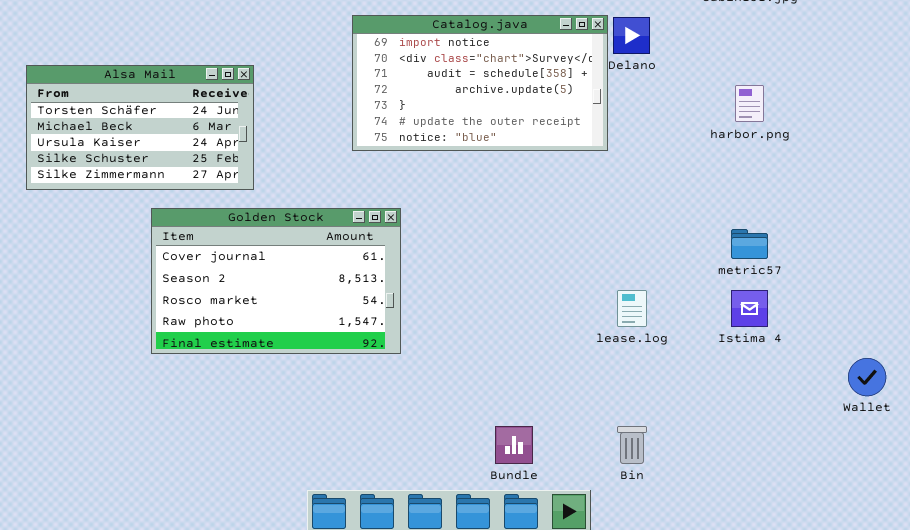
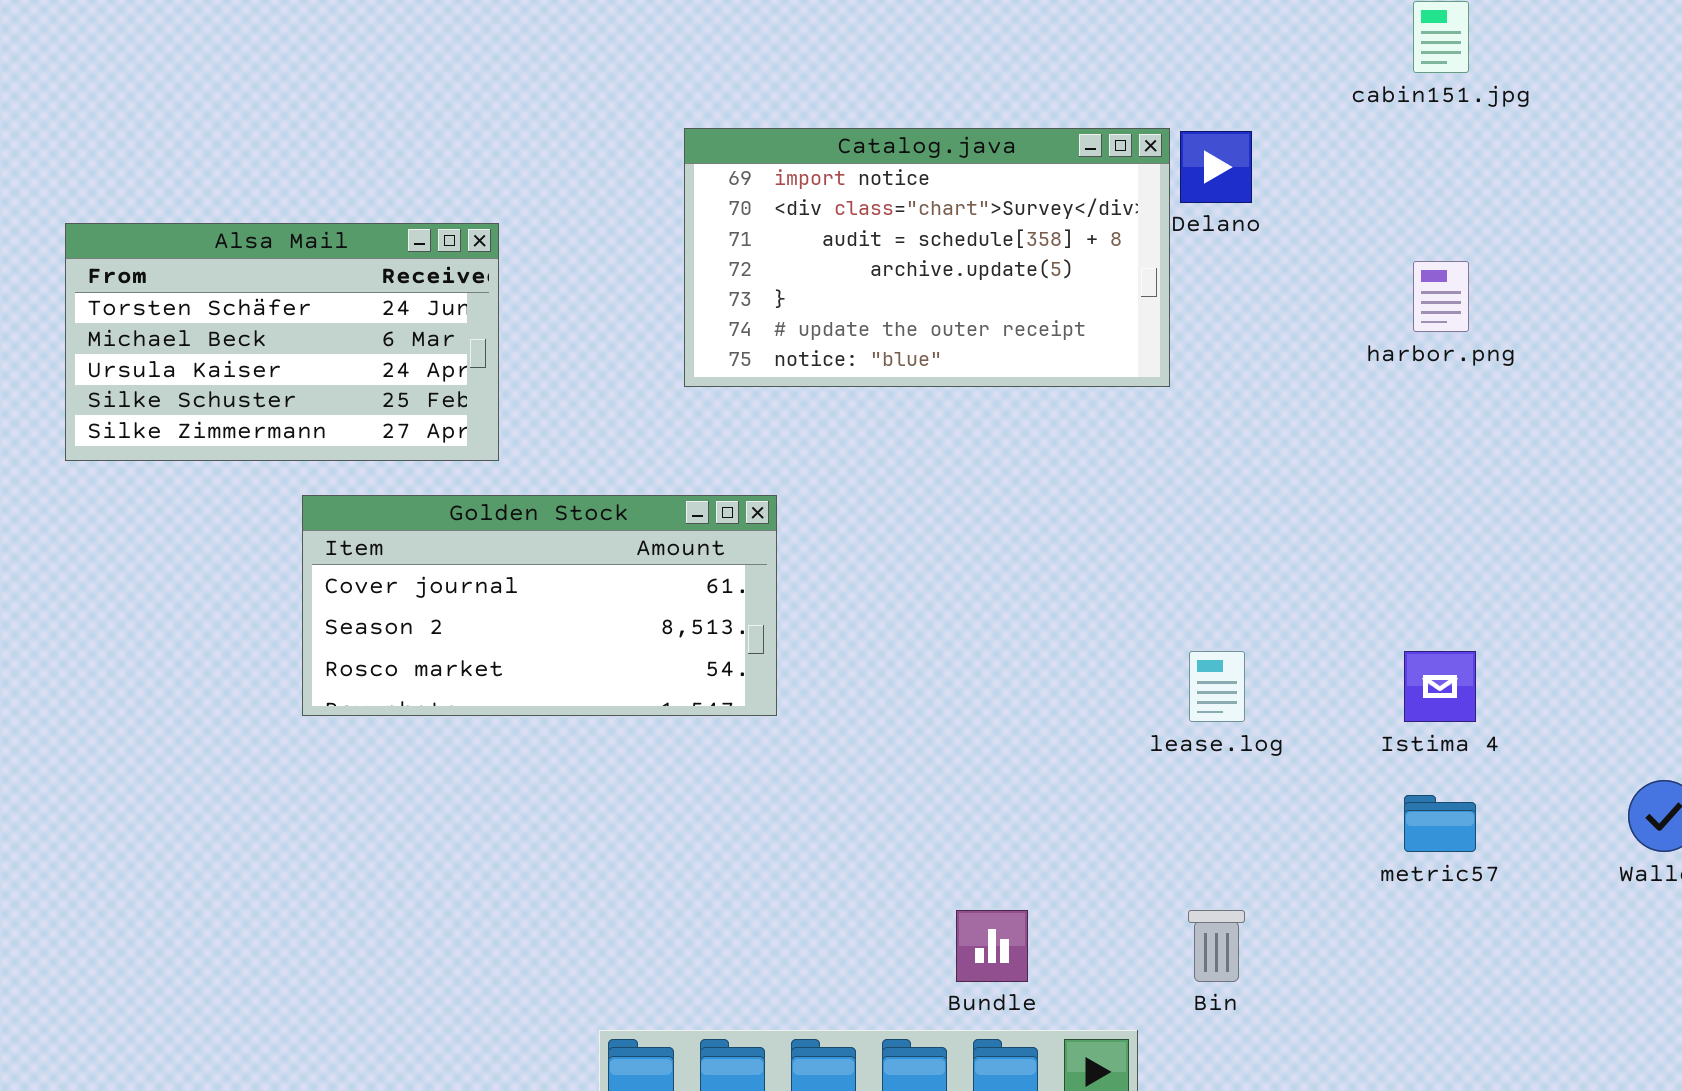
Golden Stock: [151,208,401,354] -> [302,495,777,716], resized
metric57: [731,229,768,259] -> [1404,795,1476,852], moved

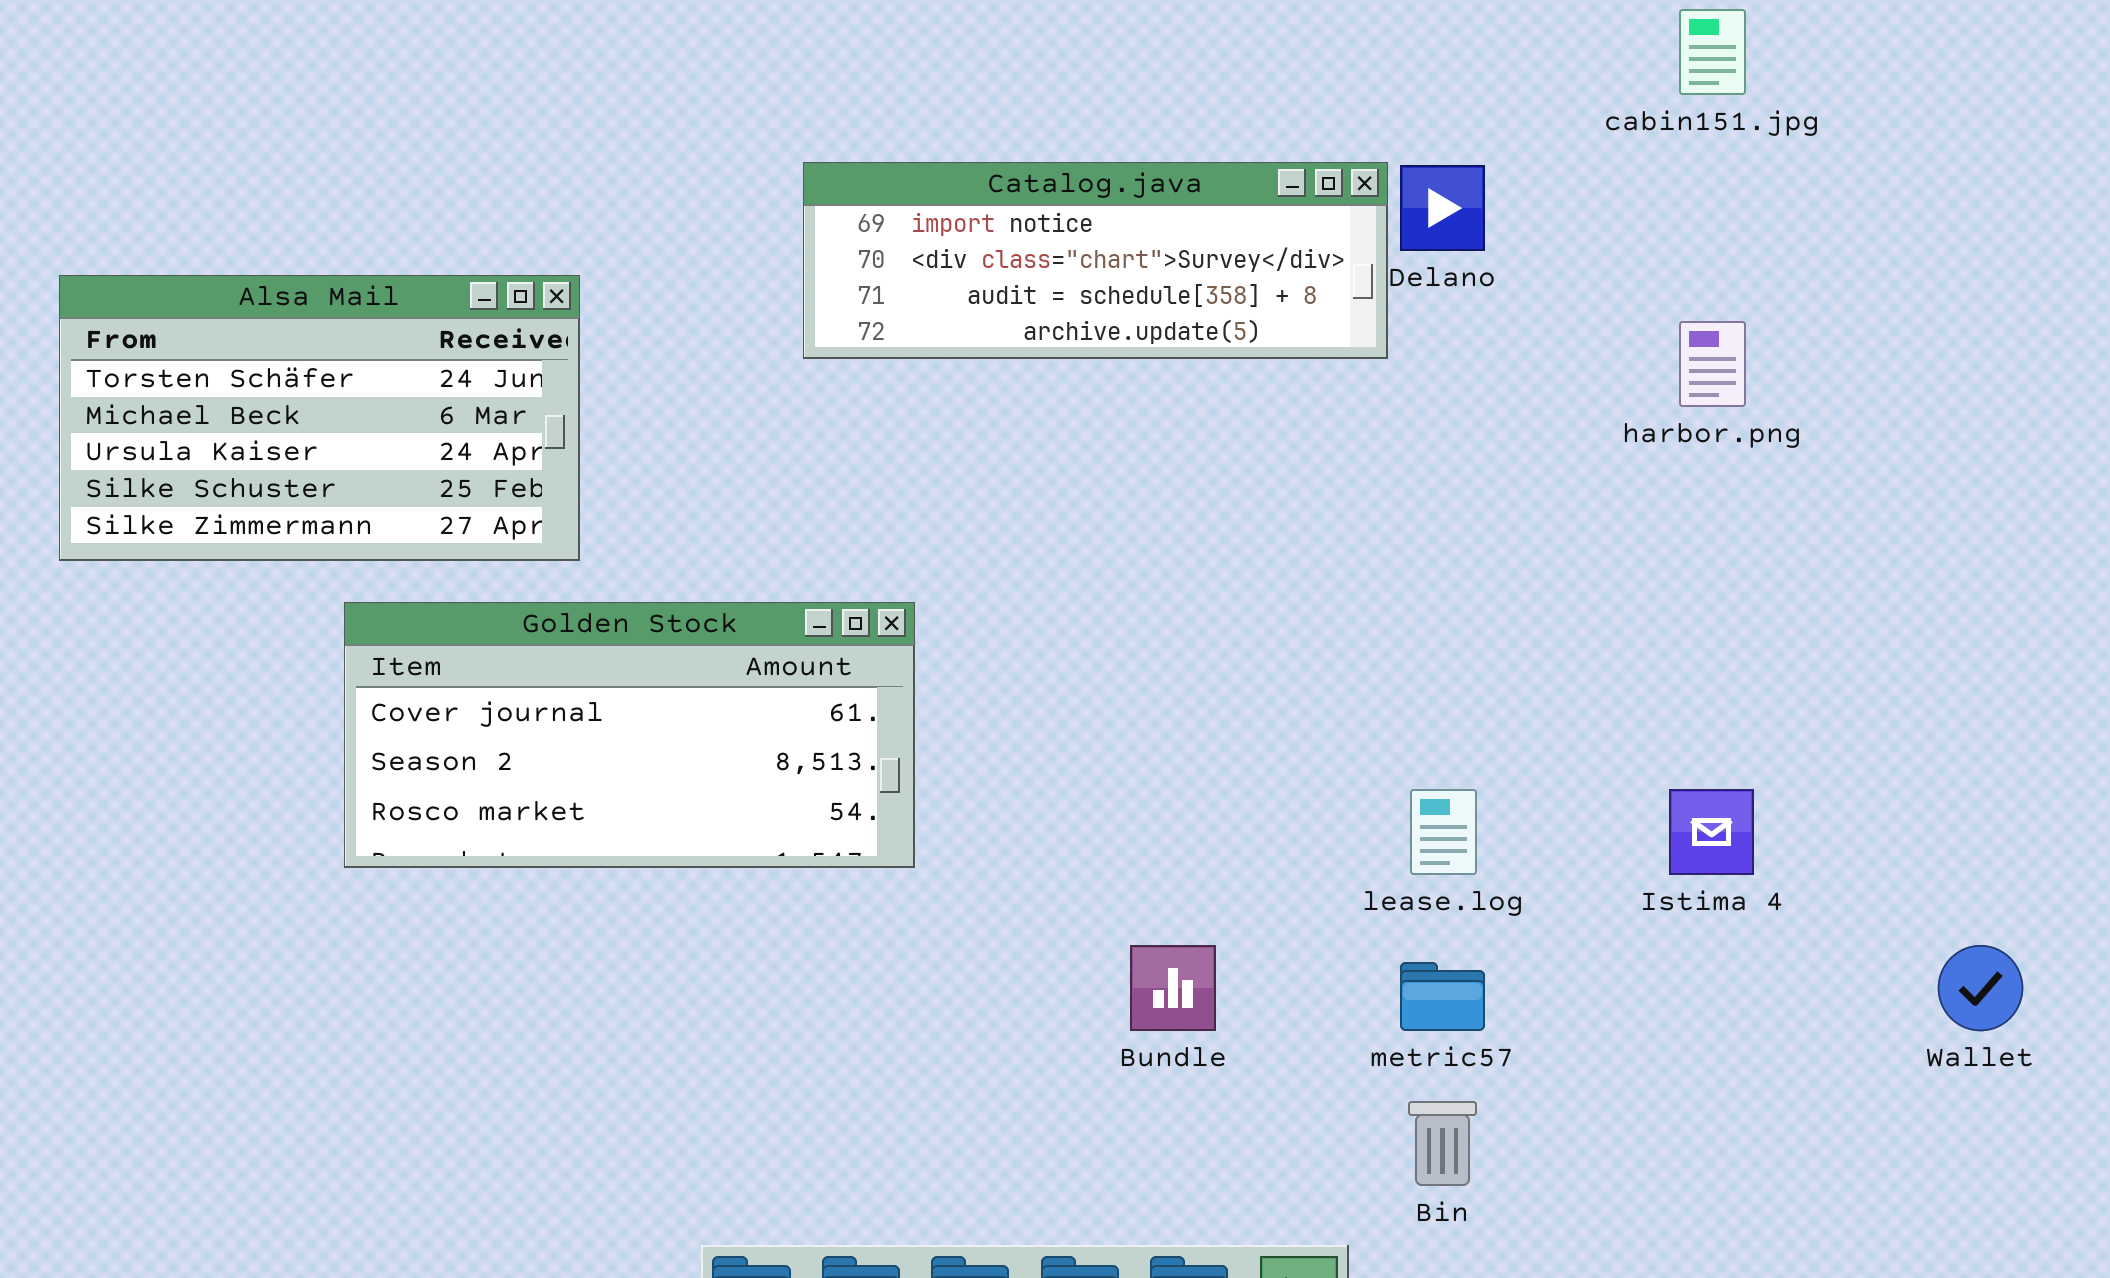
Catalog.java: [684,128,1170,387] -> [803,162,1388,359], resized
metric57: [1404,795,1476,852] -> [1400,962,1485,1031], moved
Bundle: [956,910,1028,982] -> [1130,945,1216,1031], moved

